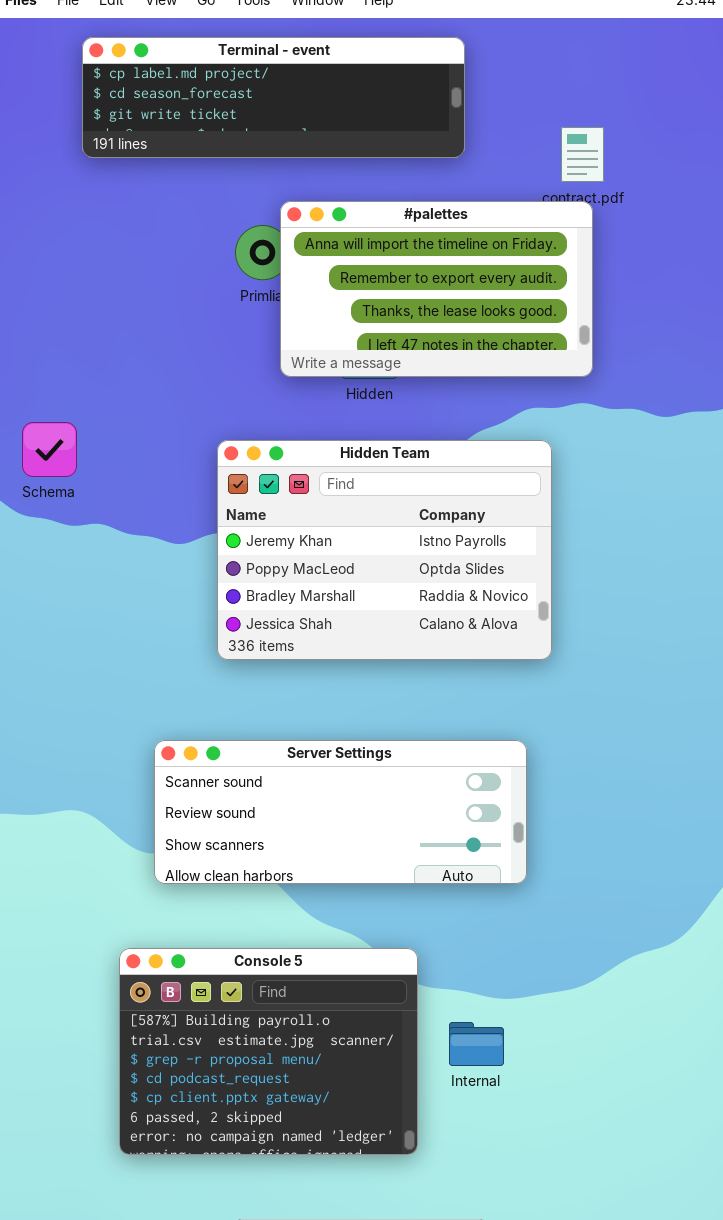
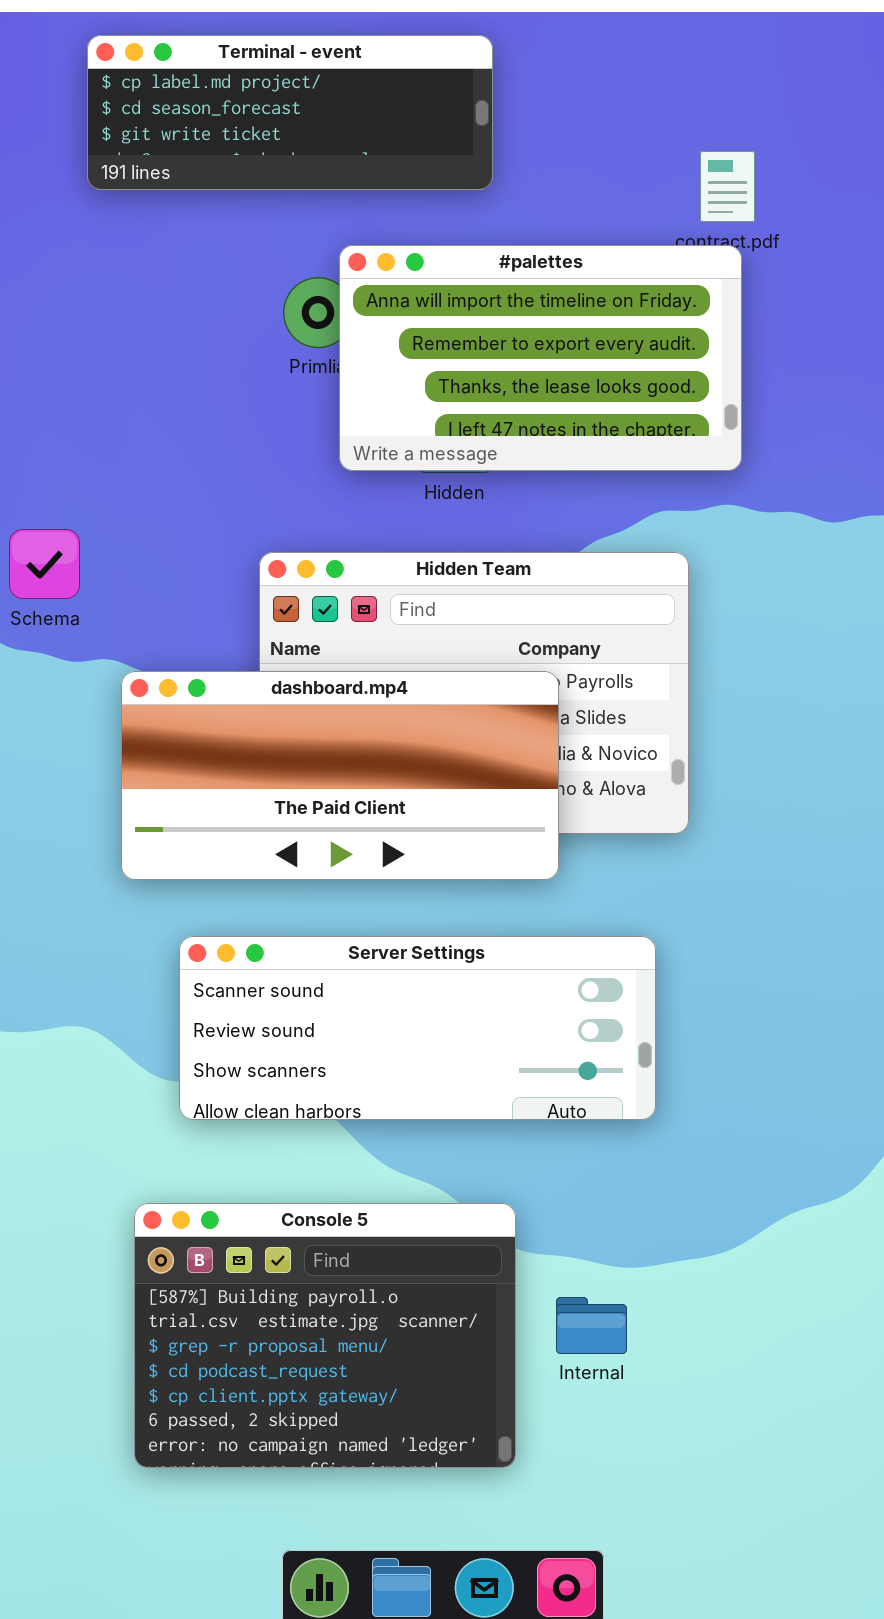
Terminal - event: [82,37,465,158] -> [87,35,493,190], resized
dashboard.mp4: none -> [121,671,559,880], opened

